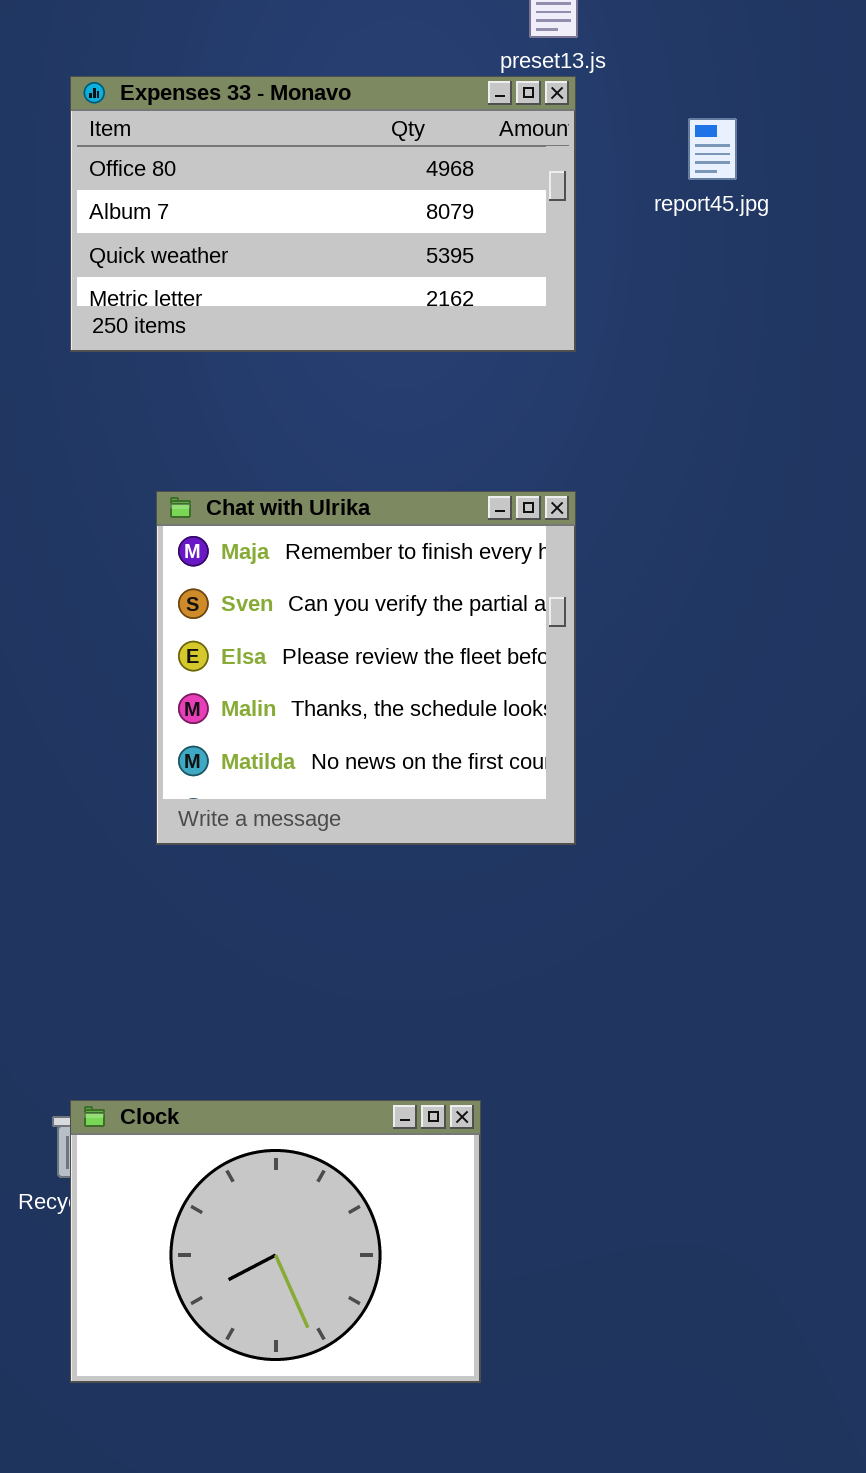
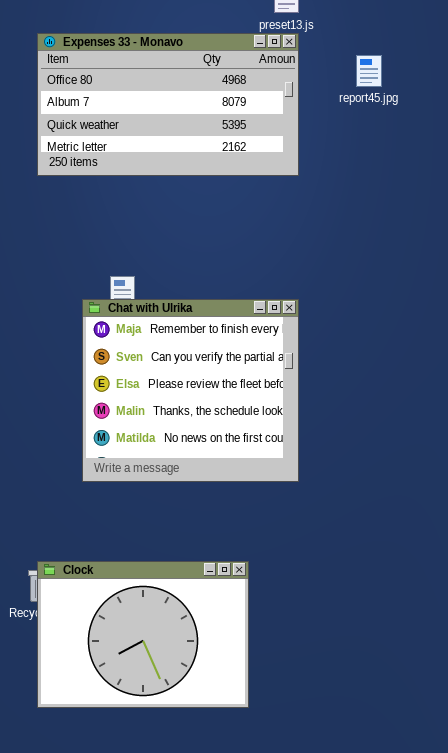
Chat with Ulrika: [156,491,576,845] -> [82,299,299,482], moved

